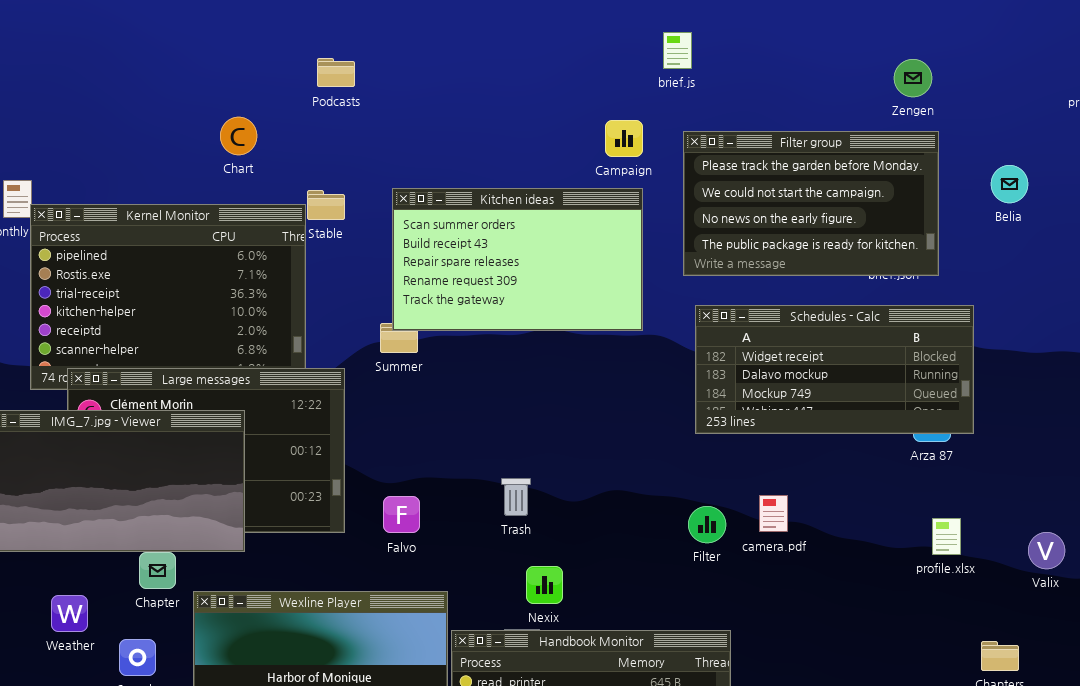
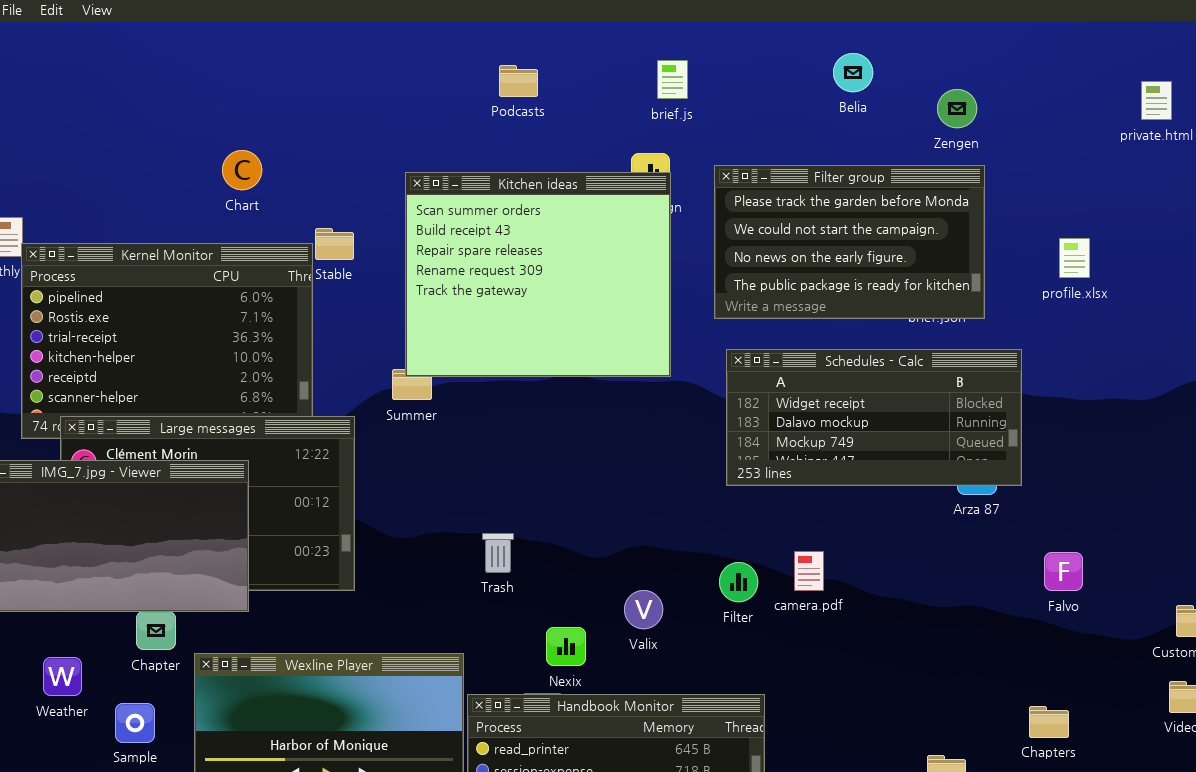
brief.js: [663,32,692,69] -> [657,60,688,99], moved
Podcasts: [317,58,355,87] -> [499,65,538,97], moved
Belia: [991,165,1028,203] -> [833,53,873,92], moved
Kitchen ideas: [392,188,643,331] -> [405,172,671,377], resized
Trash: [501,478,531,516] -> [482,533,514,573], moved
Falvo: [383,496,420,533] -> [1044,552,1083,591], moved
profile.xlsx: [932,518,961,555] -> [1059,238,1090,278], moved
Valix: [1028,532,1065,569] -> [624,590,663,629], moved

